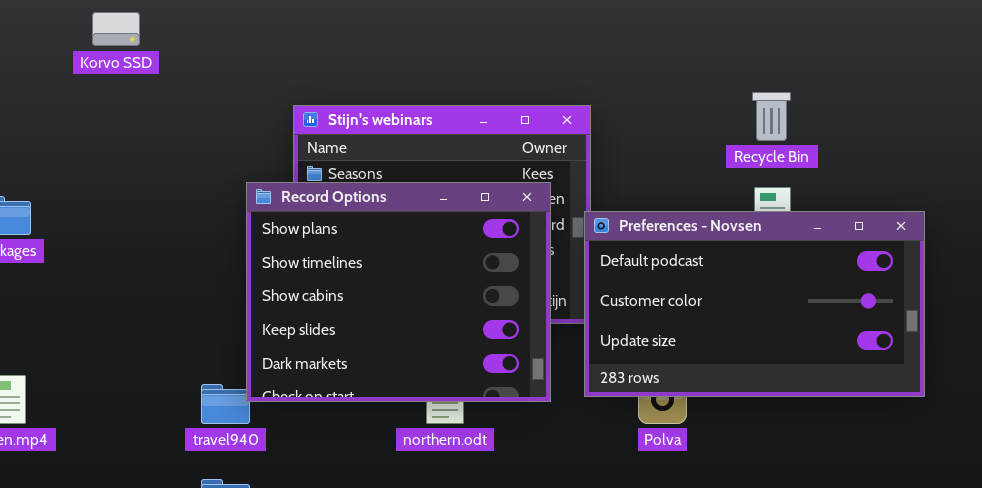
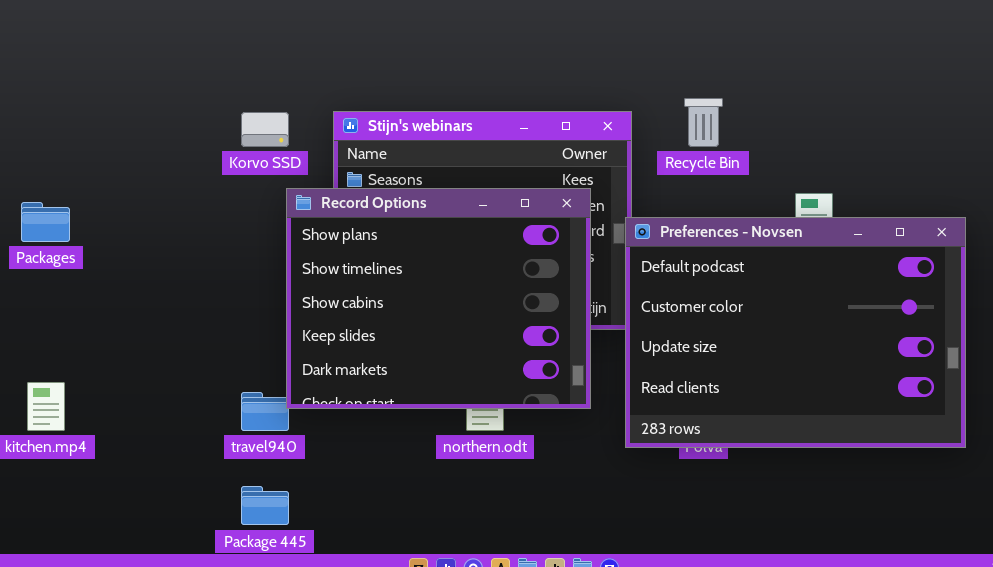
Korvo SSD: [92,12,140,46] -> [241,112,289,147], moved
Recycle Bin: [752,92,791,141] -> [684,98,723,147], moved
Preferences - Novsen: [584,211,925,397] -> [625,217,966,448], resized

